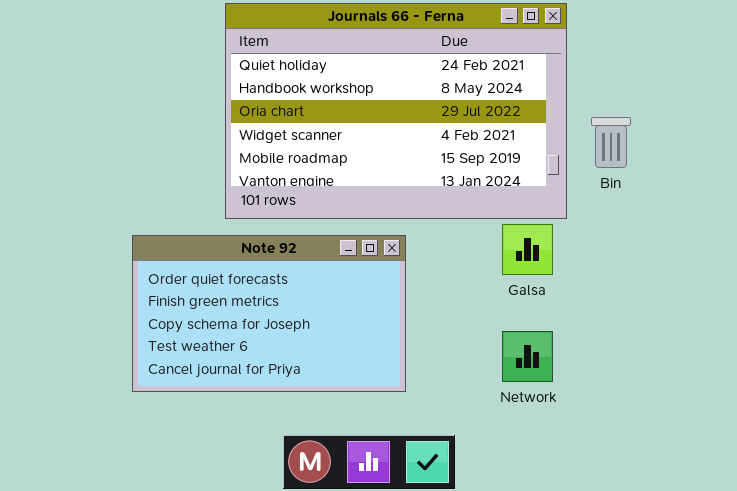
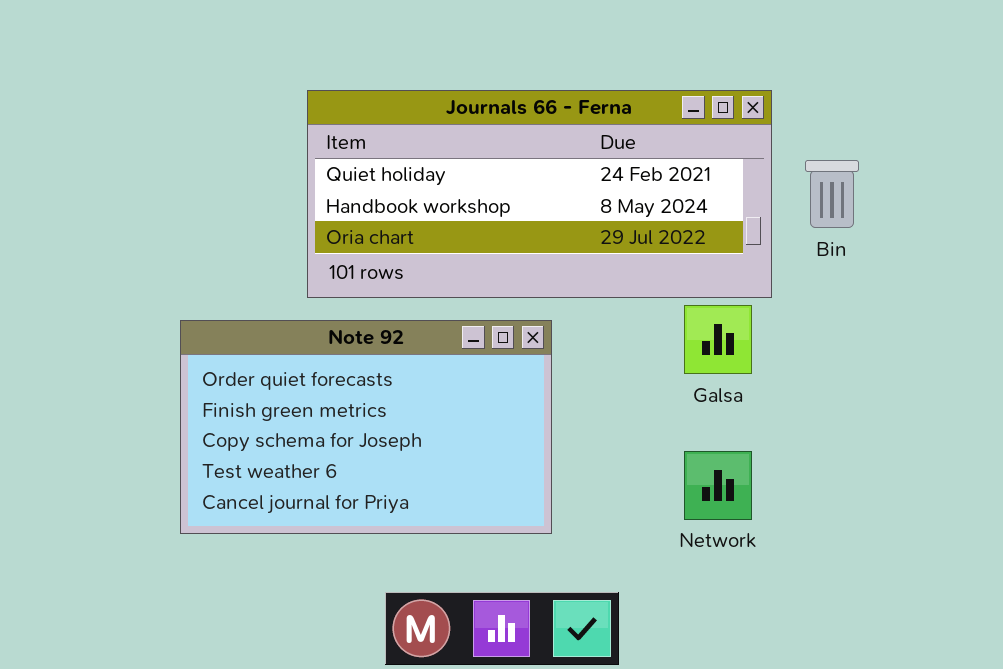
Journals 66 - Ferna: [225,3,567,219] -> [307,90,772,298], resized

